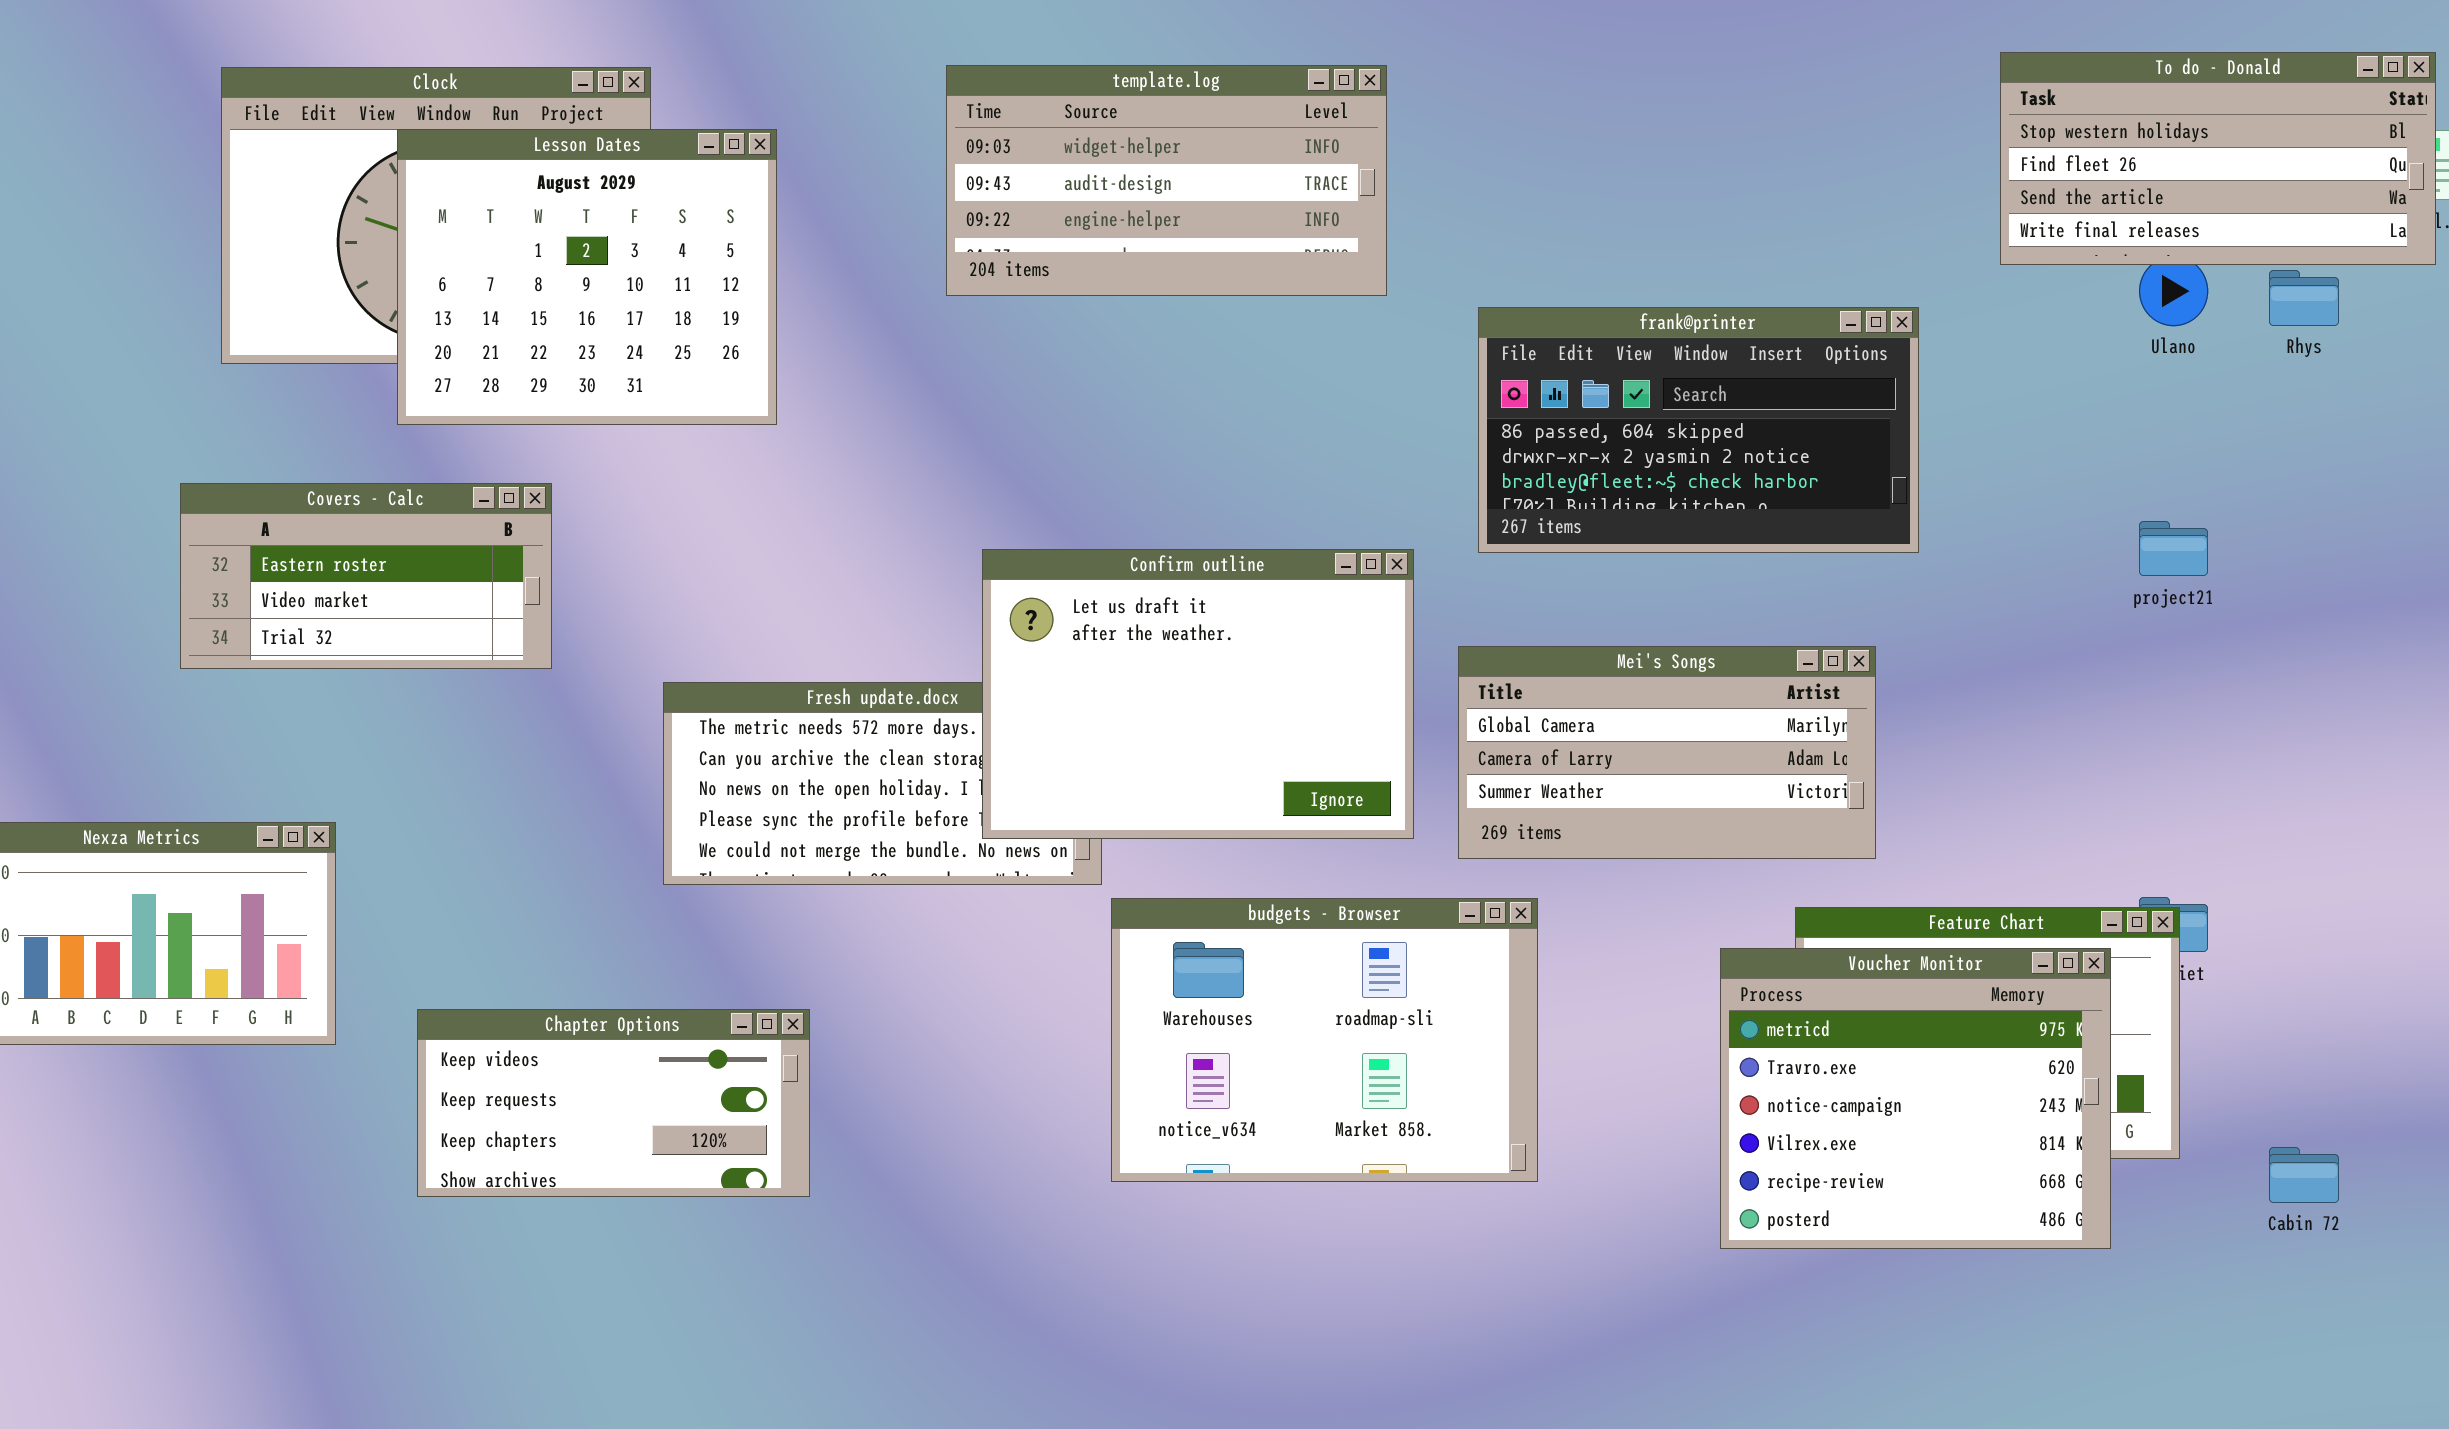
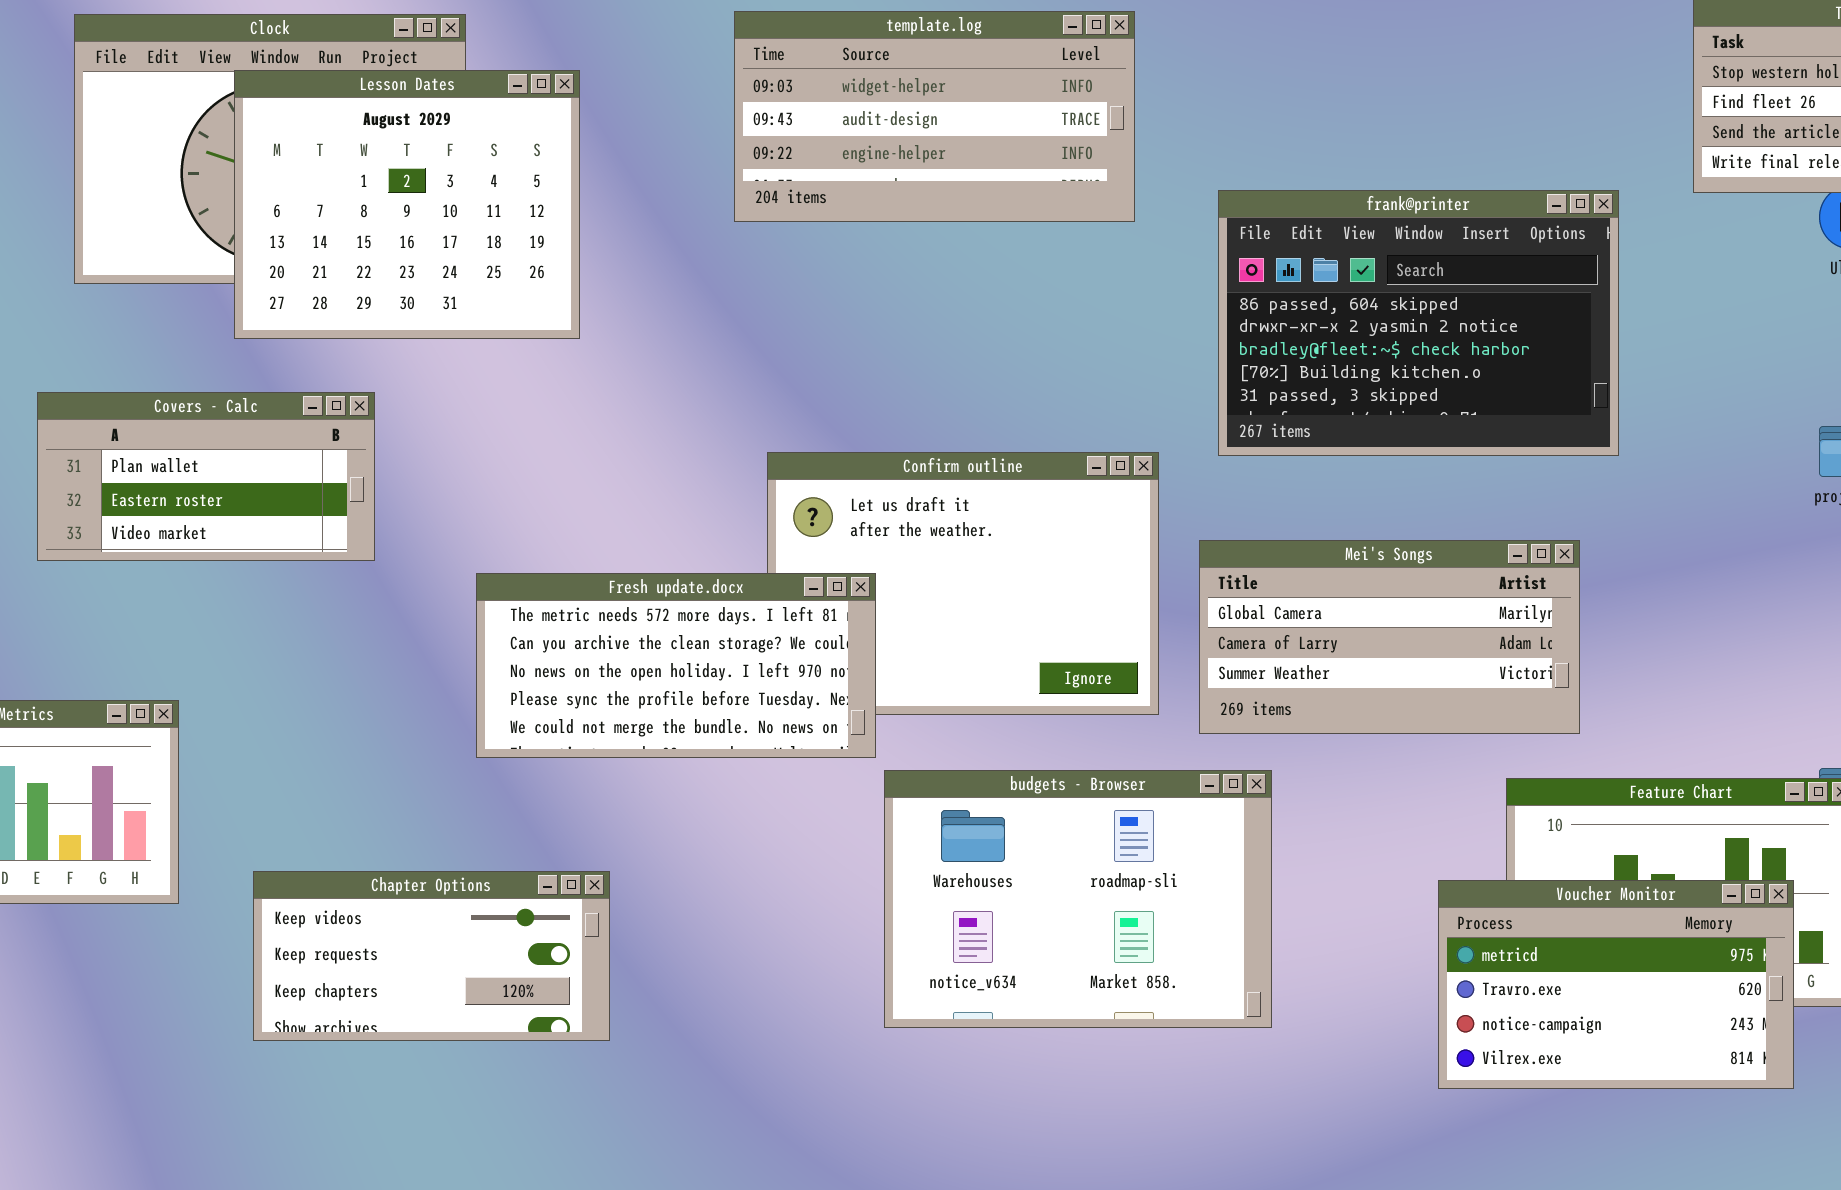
frank@printer: [1478,307,1919,553] -> [1218,190,1619,456], resized
Covers - Calc: [180,483,552,669] -> [37,392,375,561], scrolled up 1 row
Fresh update.docx: [663,682,1102,885] -> [476,573,876,758], raised
Voucher Monitor: [1720,948,2111,1249] -> [1438,880,1794,1089], resized

